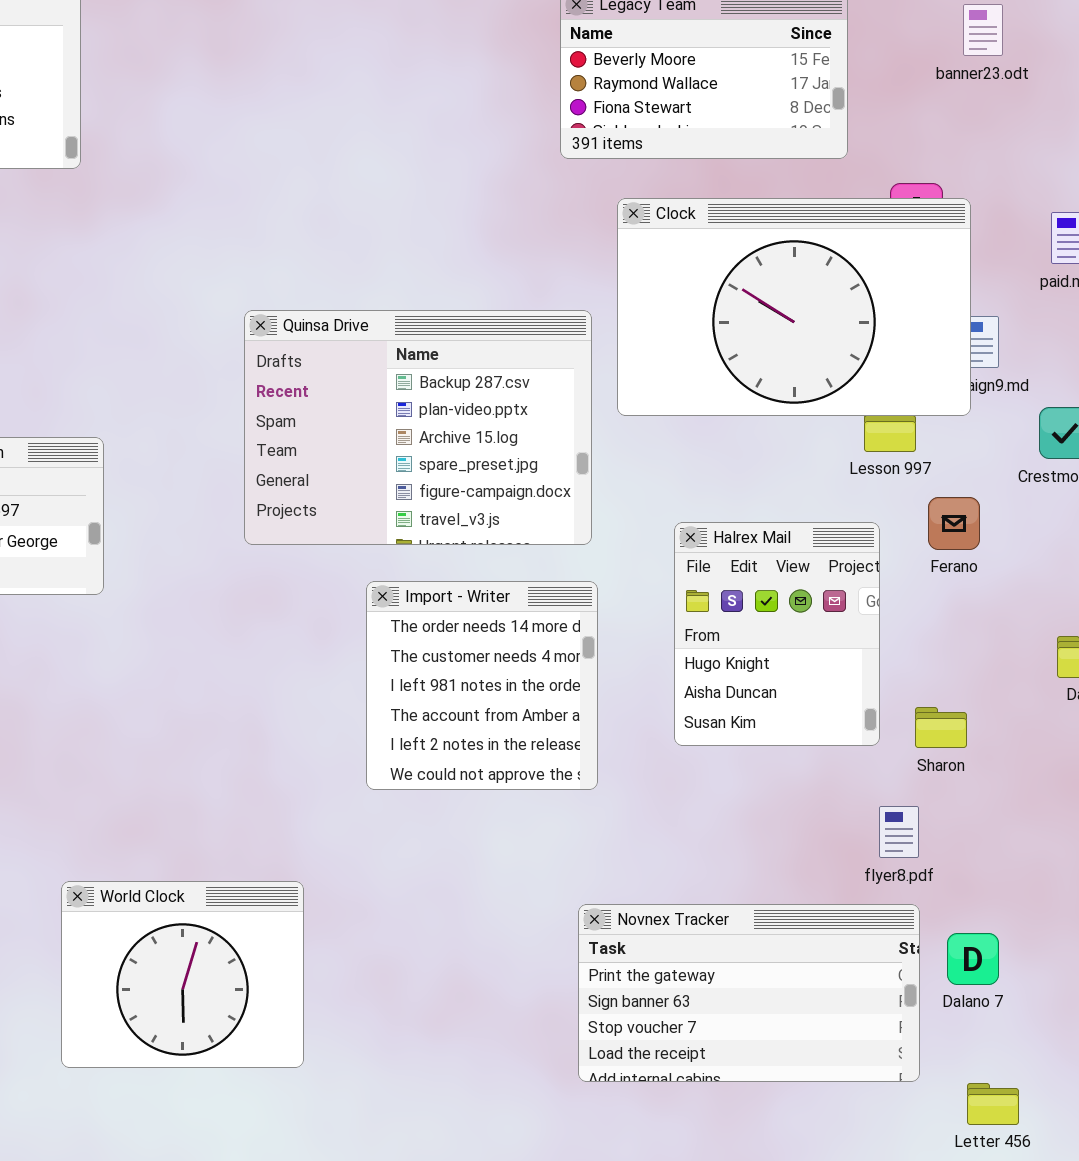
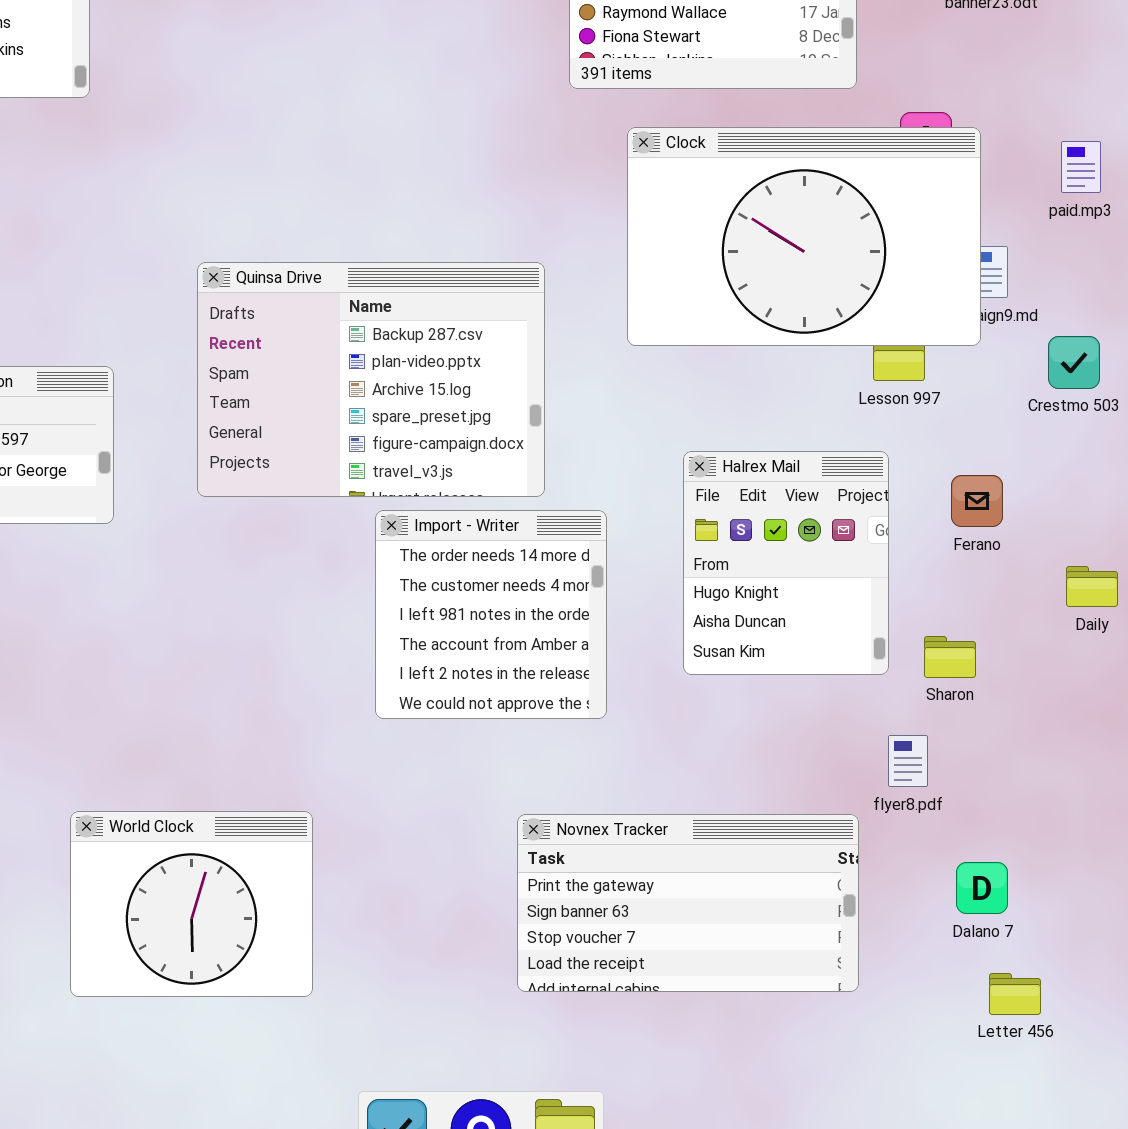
Quinsa Drive: [244,310,592,545] -> [197,262,545,497], moved
Ferano: [928,497,980,550] -> [951,475,1003,527], moved
Novnex Tracker: [578,904,920,1082] -> [517,814,859,992], moved
Letter 456: [967,1083,1019,1125] -> [989,973,1041,1015], moved

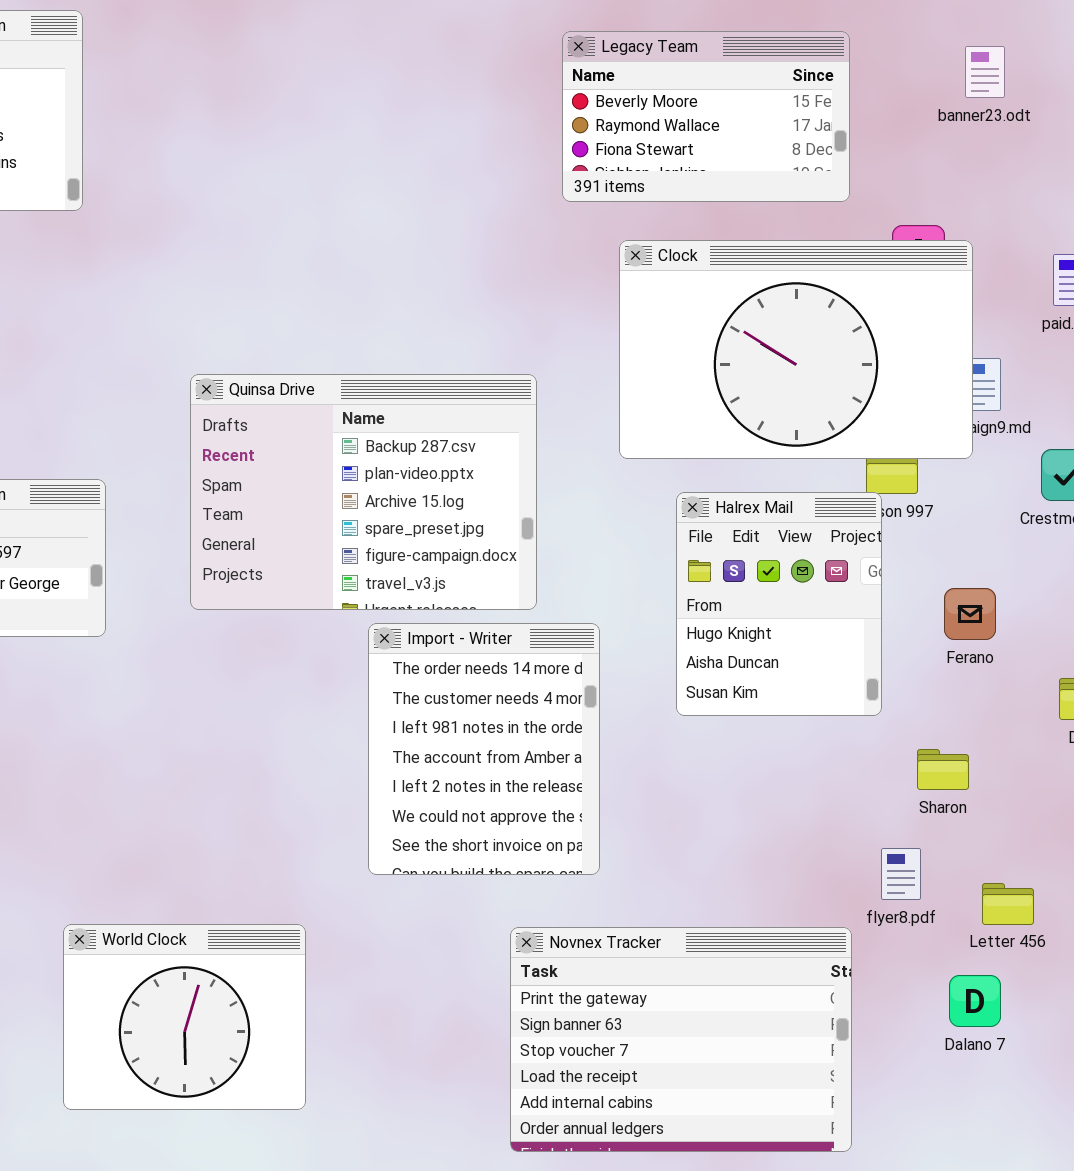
Halrex Mail: [683,451,889,675] -> [676,492,882,716], moved
Import - Writer: [375,510,607,719] -> [368,623,600,875], resized
Novnex Tracker: [517,814,859,992] -> [510,927,852,1152], resized
Letter 456: [989,973,1041,1015] -> [982,883,1034,925], moved

